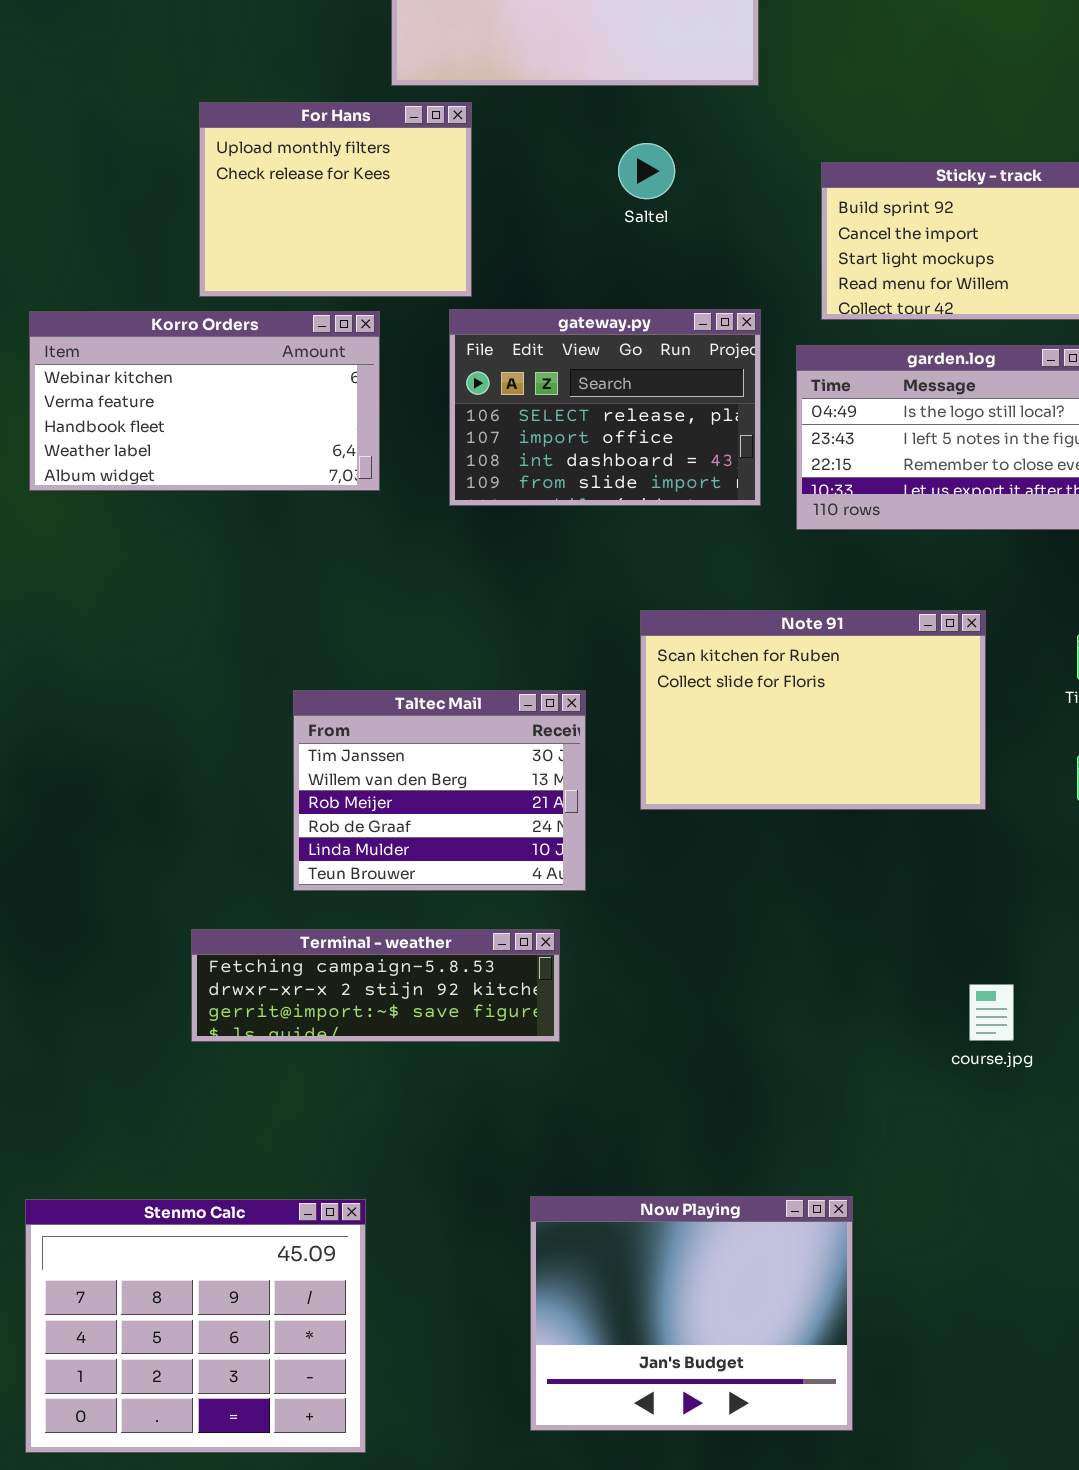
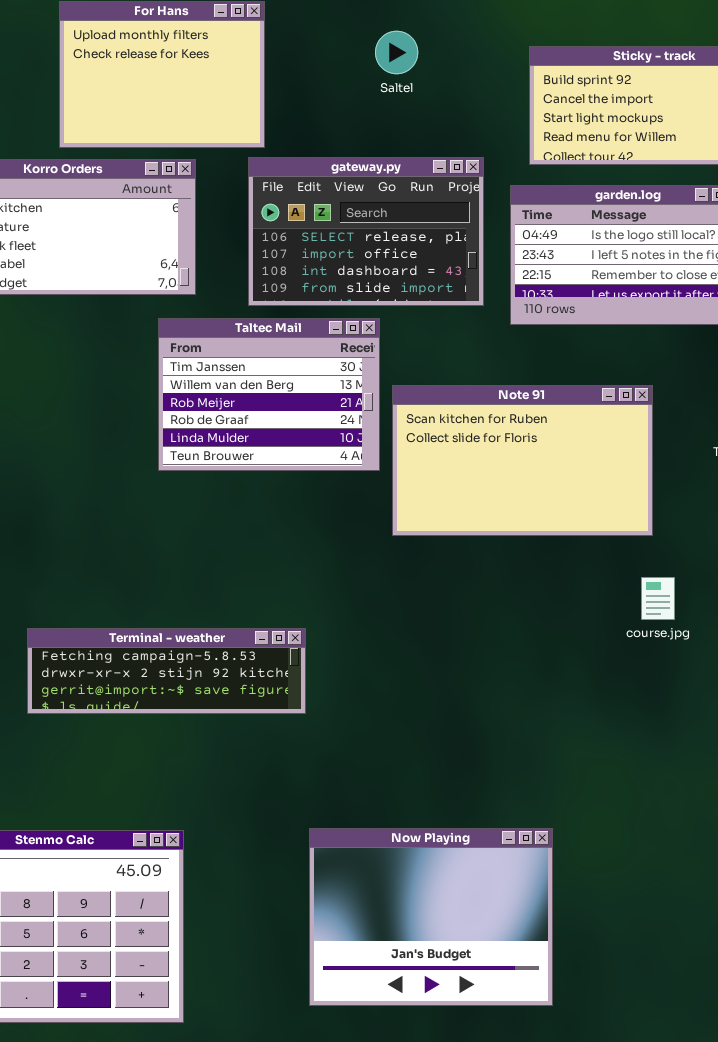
Taltec Mail: [293,690,586,891] -> [158,318,380,471], moved
Terminal - weather: [191,929,560,1042] -> [27,628,306,714], moved
course.jpg: [969,984,1014,1041] -> [641,577,675,620], moved

